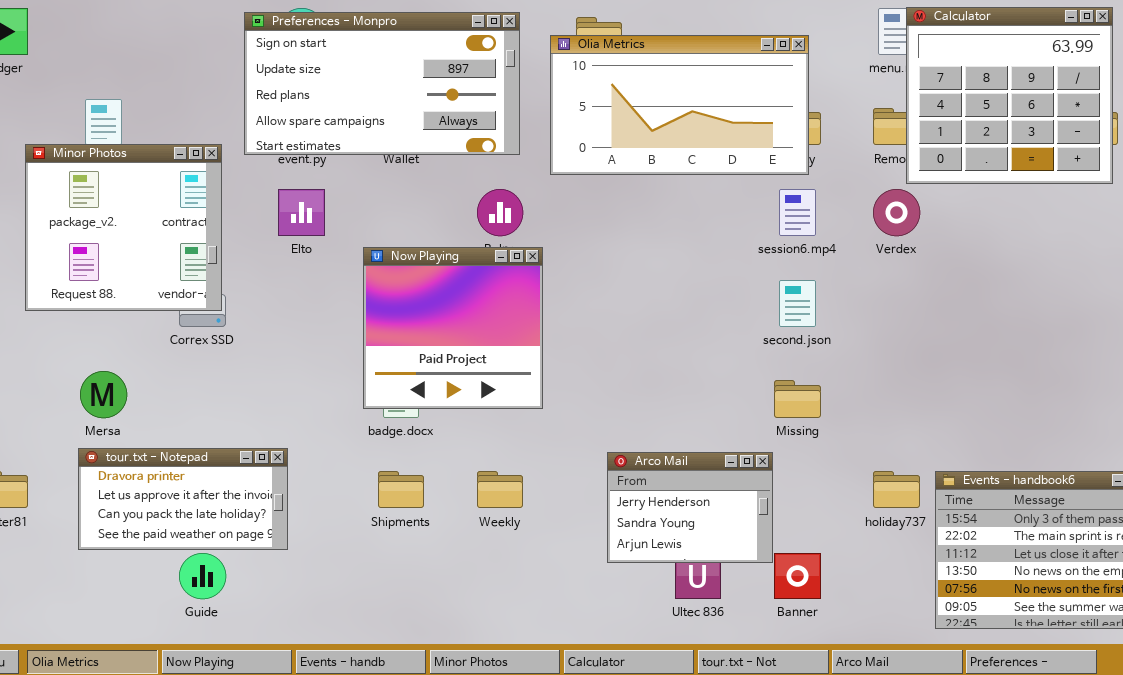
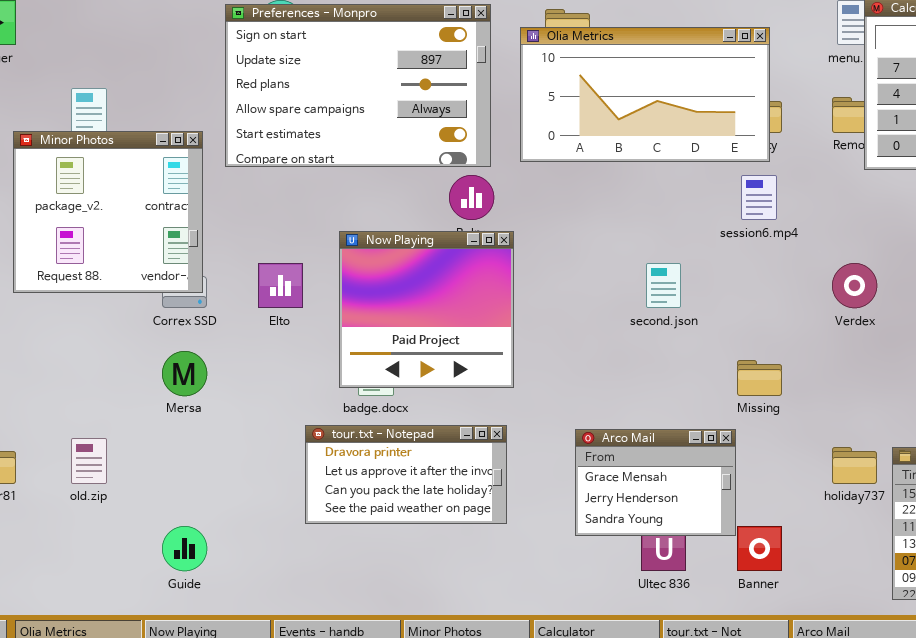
Preferences - Monpro: [244,12,520,155] -> [225,4,491,167], resized
Elto: [278,189,325,236] -> [258,263,303,308], moved
Verdex: [873,189,920,236] -> [832,263,877,308], moved
second.json: [779,280,816,327] -> [646,263,681,308], moved
Mersa: [80,371,127,418] -> [162,351,207,396], moved
tour.txt - Notepad: [78,448,288,550] -> [305,425,507,524], moved
Arco Mail: [607,452,773,563] -> [575,429,736,536], scrolled up 1 row

